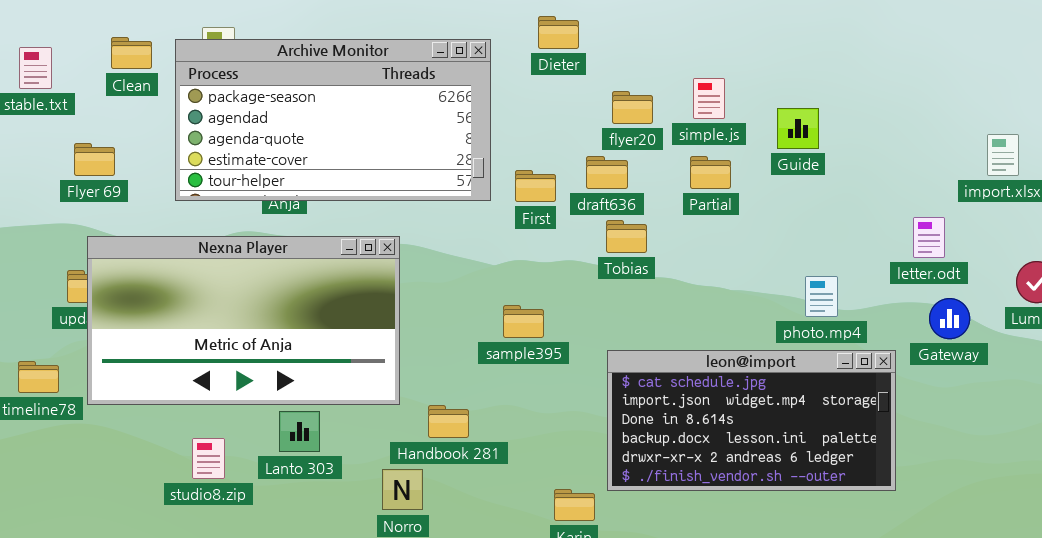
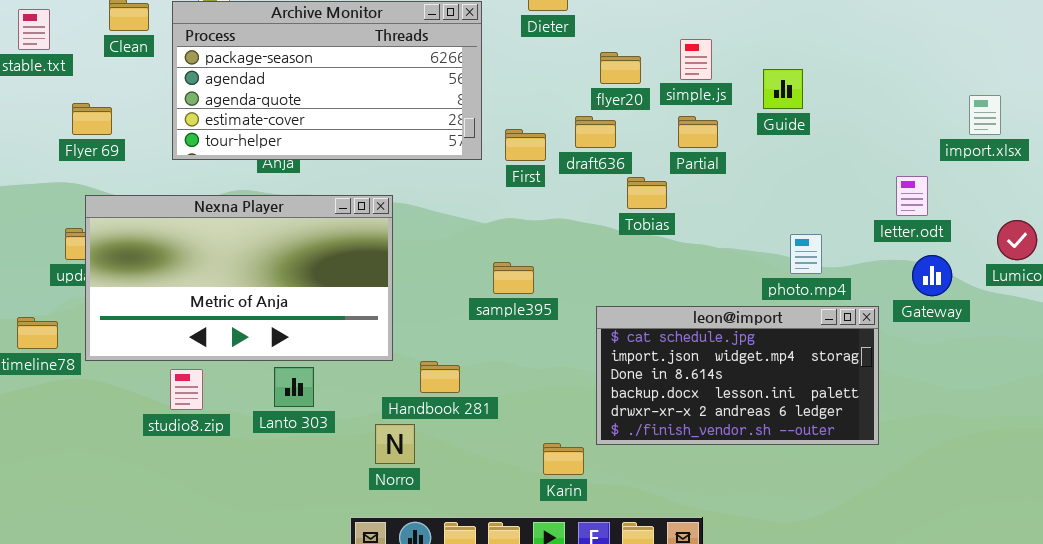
Tobias: [606,220,647,253] -> [627,177,667,209], moved
studio8.zip: [192,438,225,479] -> [170,369,203,410], moved

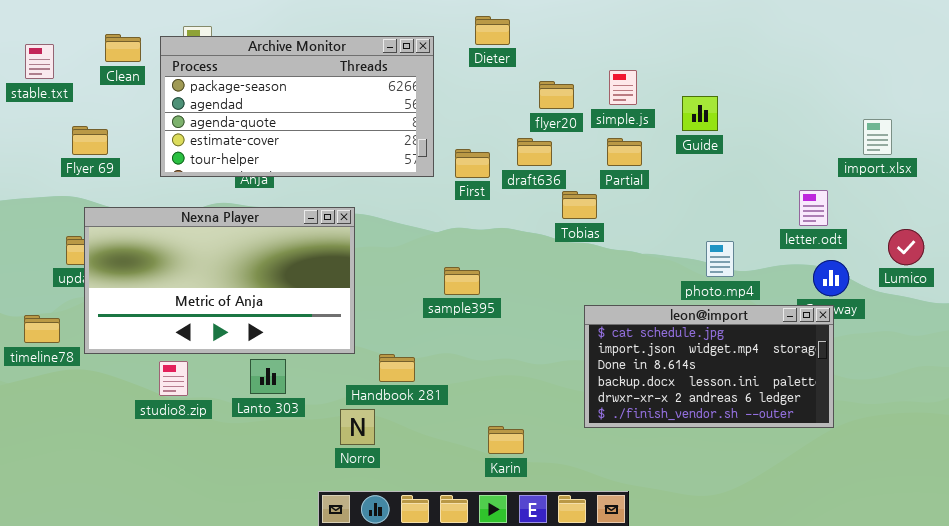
leon@import: [596,306,879,445] -> [584,305,834,428], moved

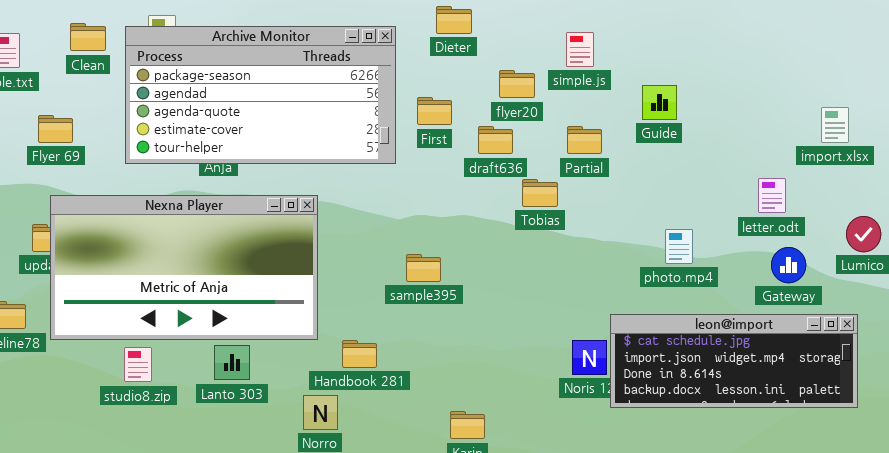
simple.js: [609,70,637,105] -> [566,32,594,67], moved
First: [455,149,490,178] -> [417,97,452,125], moved
leon@import: [584,305,834,428] -> [610,314,858,408], moved, resized

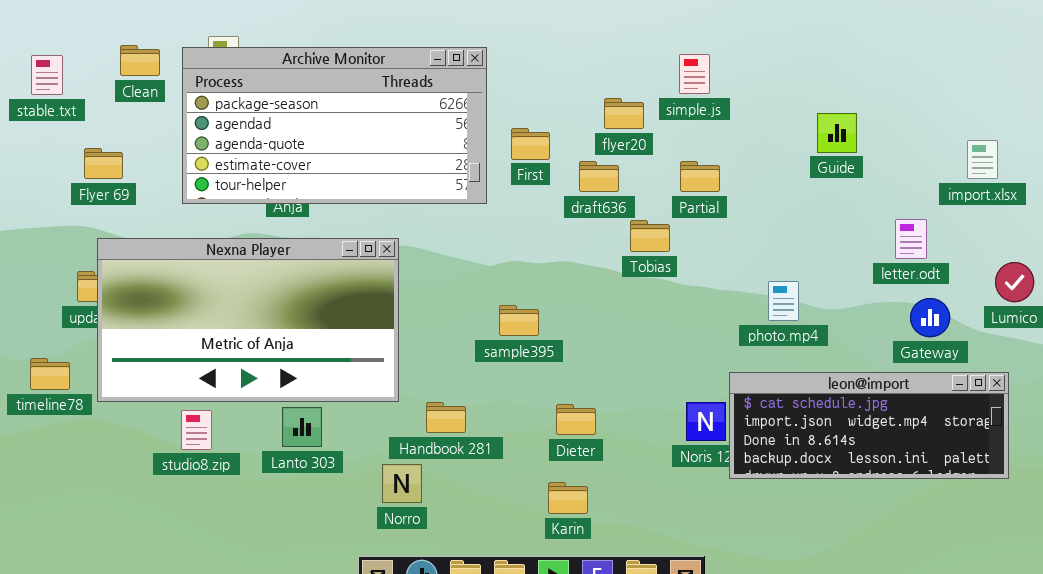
Dieter: [436,6,472,34] -> [556,404,596,435], moved
Guide: [642,85,677,120] -> [817,113,857,153], moved
photo.mp4: [665,229,693,264] -> [768,281,799,321], moved

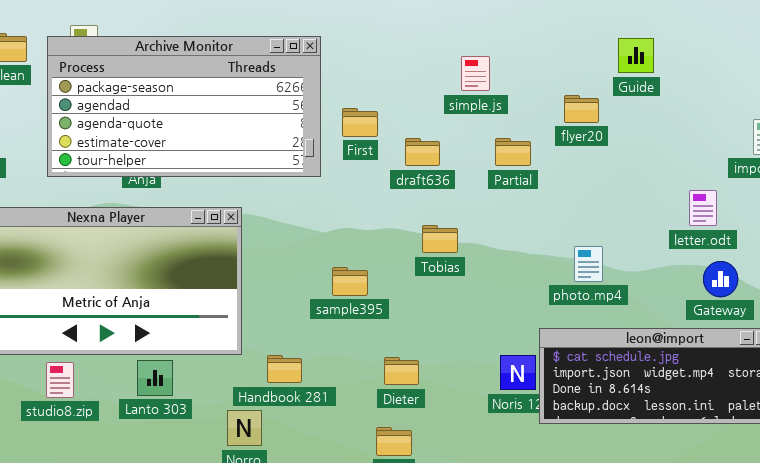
simple.js: [679,54,710,94] -> [461,56,490,91], moved
flyer20: [604,98,644,129] -> [564,95,599,123], moved
Guide: [817,113,857,153] -> [618,38,654,73], moved
Tobias: [630,220,670,252] -> [422,225,458,253], moved

